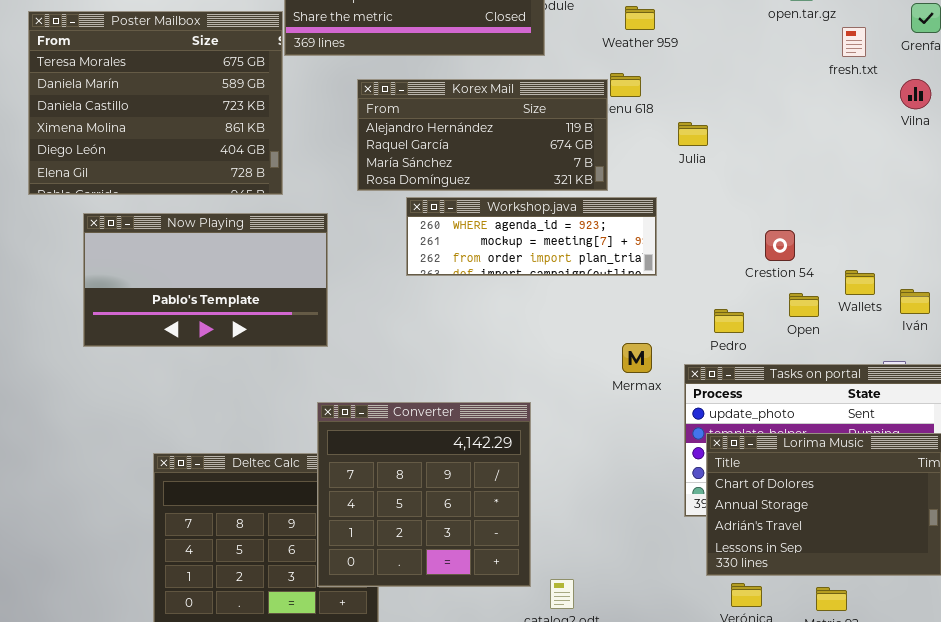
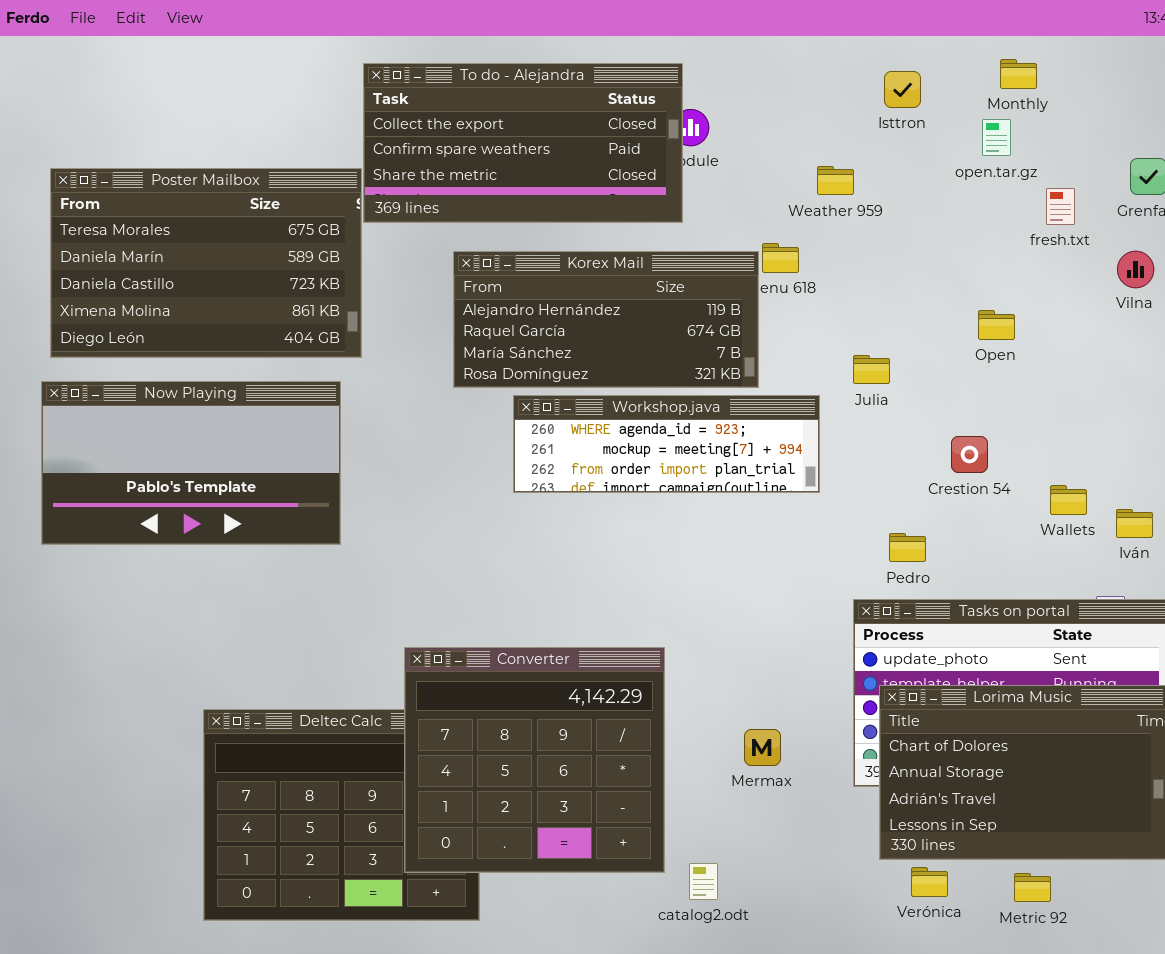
Weather 959: [625,6,655,30] -> [817,166,854,195], moved
Poster Mailbox: [28,11,283,195] -> [50,168,362,358], resized
Julia: [678,122,708,146] -> [853,355,890,384], moved
Now Playing: [83,213,328,347] -> [41,381,341,545], moved
Open: [789,293,819,317] -> [978,310,1015,340], moved
Mermax: [622,343,652,373] -> [744,729,781,766], moved

